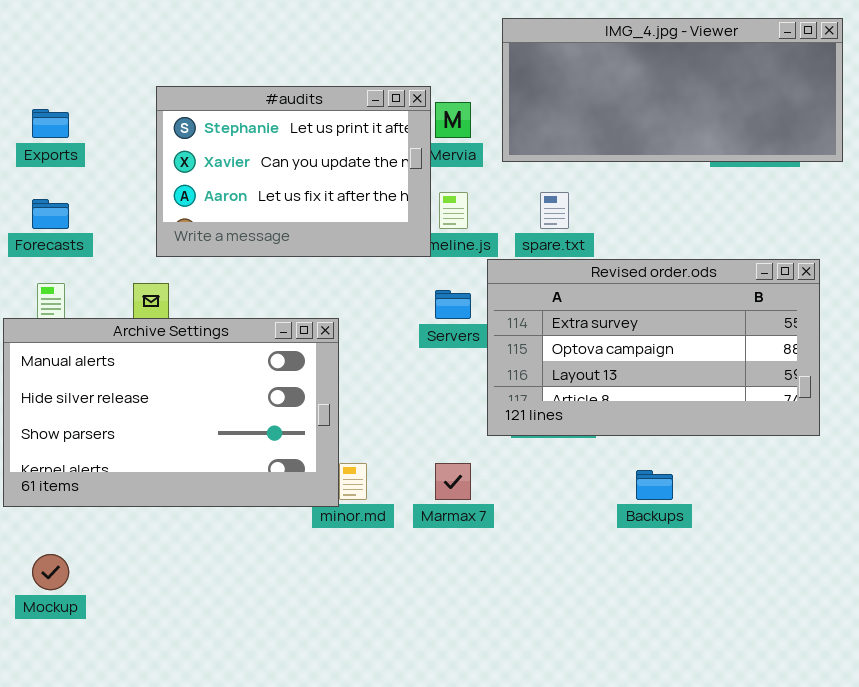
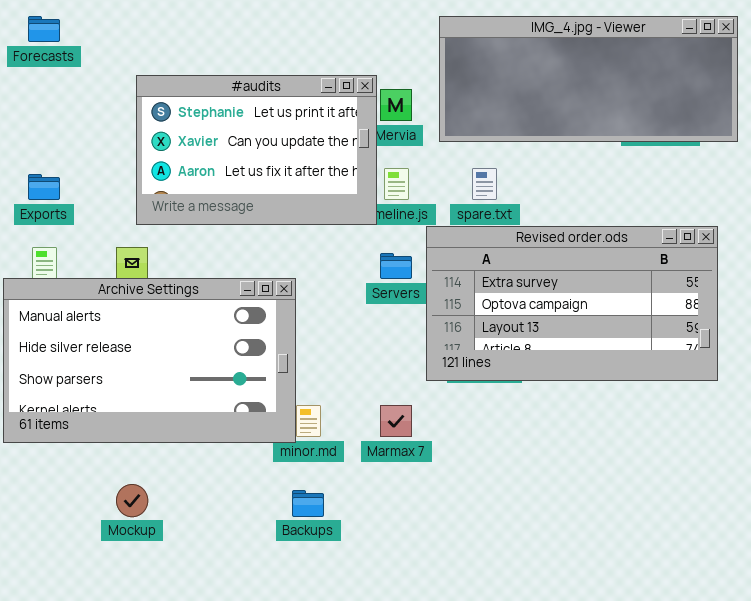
Exports: [32,109,69,138] -> [28,174,60,200], moved
Forecasts: [32,199,69,229] -> [28,16,60,42], moved
Backups: [636,470,673,500] -> [292,490,324,517], moved
Mockup: [32,554,69,590] -> [116,484,148,517], moved

